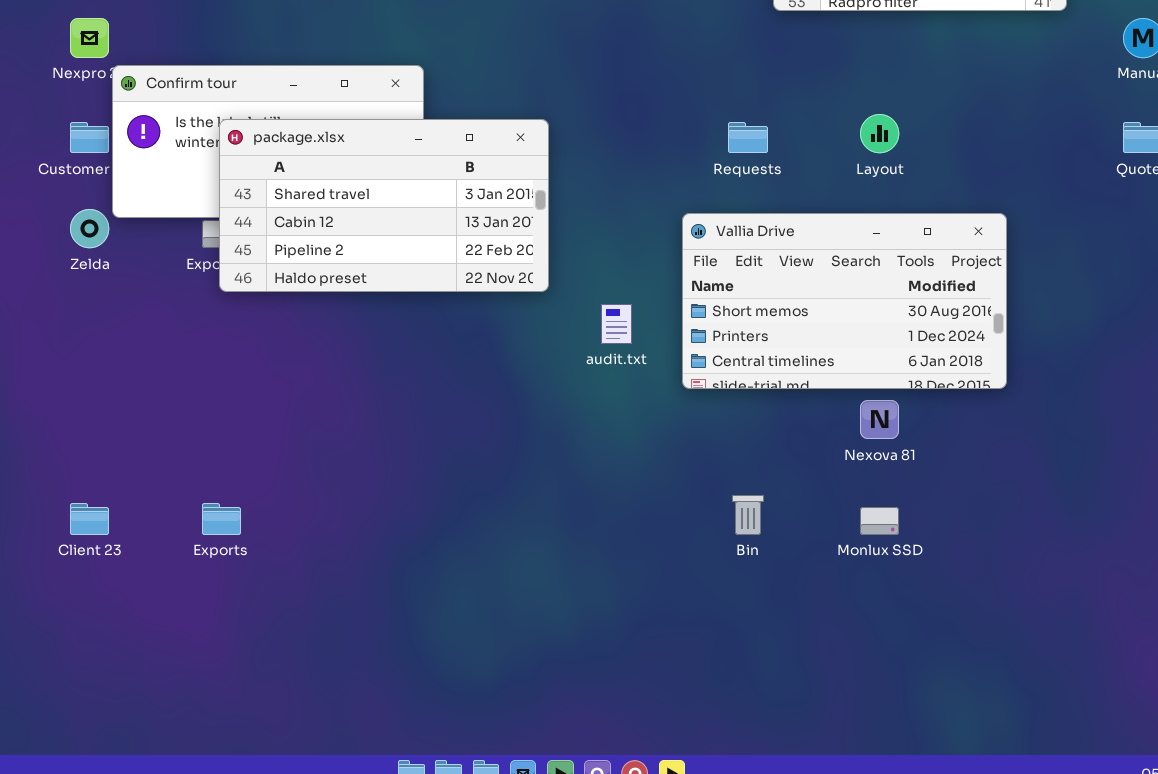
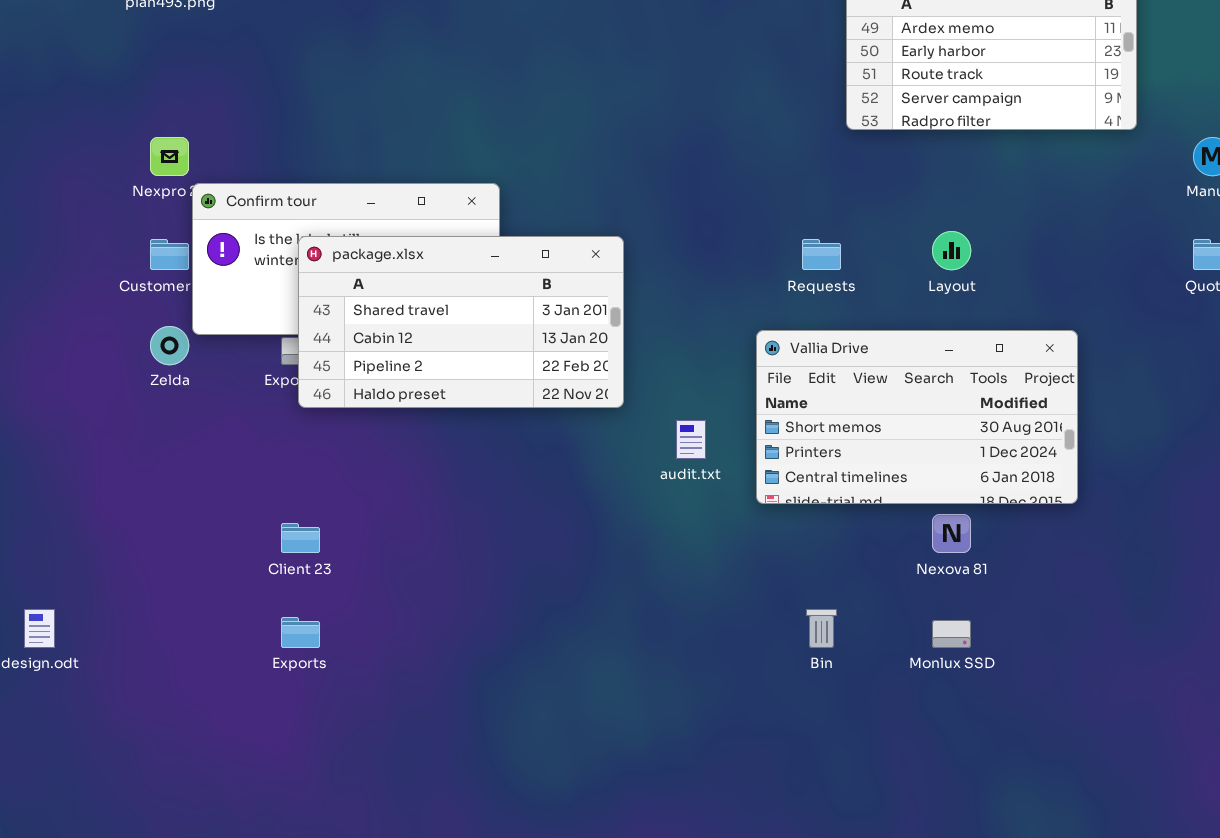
Client 23: [70,503,109,535] -> [281,523,320,553], moved

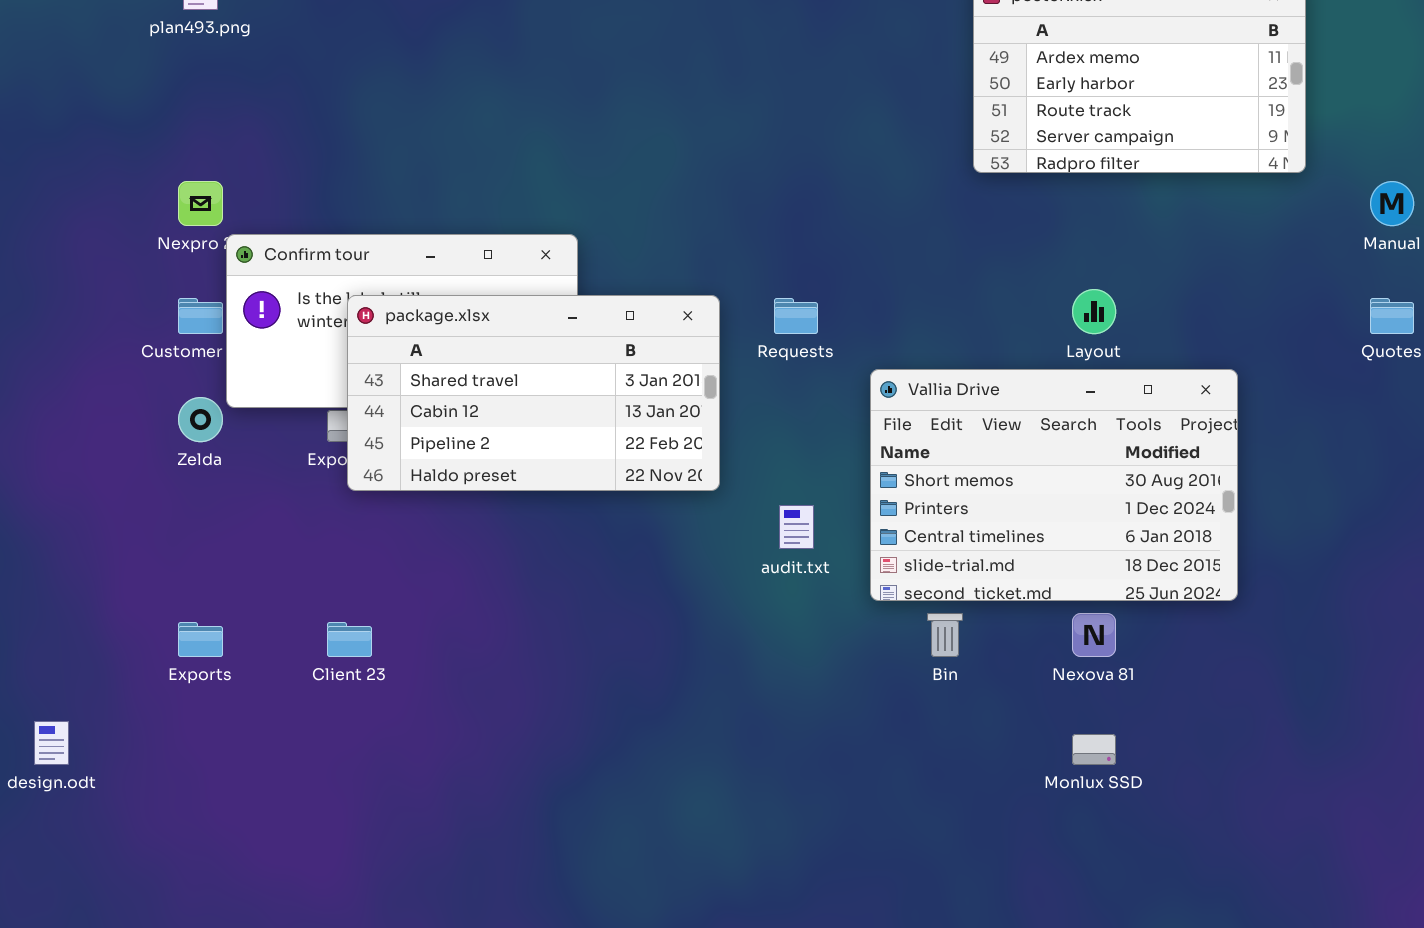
Requests: [802,239,841,270] -> [774,298,818,334], moved
Vallia Drive: [756,330,1078,504] -> [870,369,1238,601], resized
Bin: [806,609,837,648] -> [927,613,963,657], moved
Exports: [281,617,320,648] -> [178,622,223,657], moved

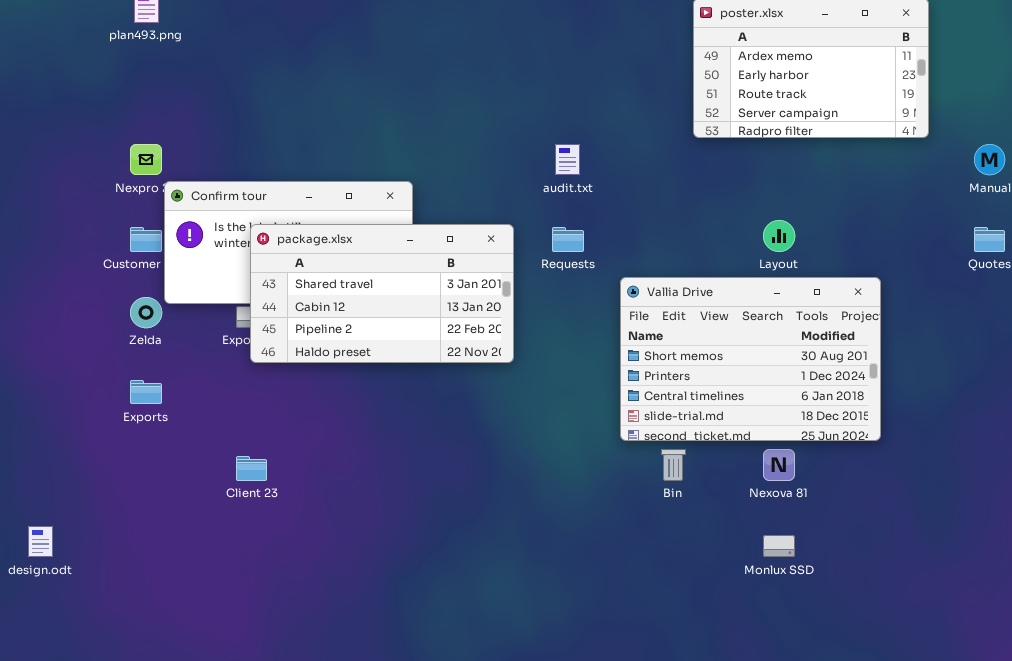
audit.txt: [779,505,814,549] -> [555,144,580,175], moved
Exports: [178,622,223,657] -> [130,380,162,404], moved

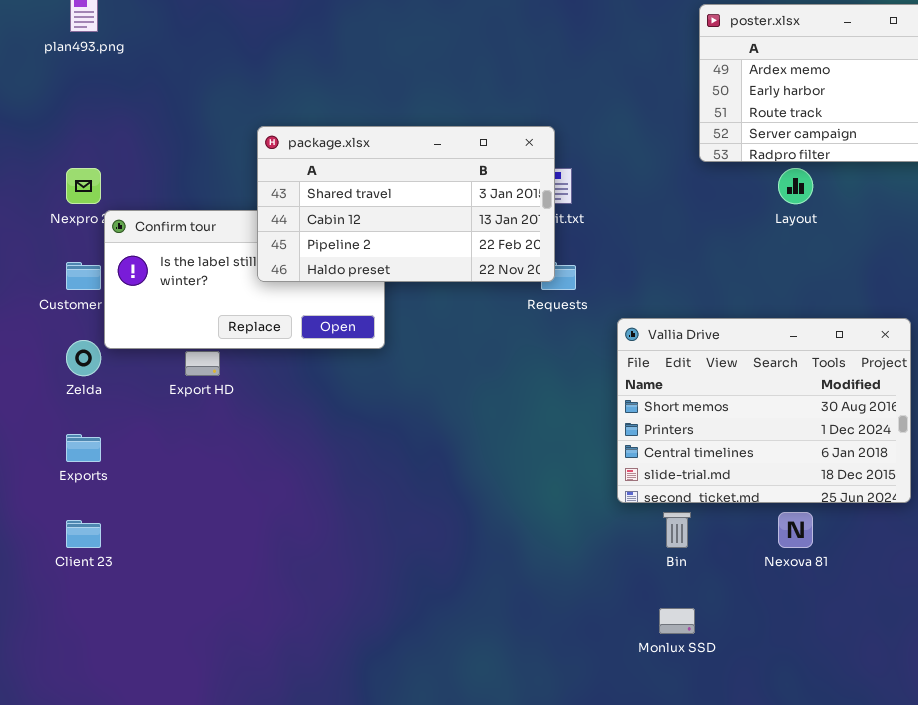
Layout: [763,220,795,252] -> [778,168,813,204], moved
package.xlsx: [250,224,514,363] -> [257,126,555,282], moved
Client 23: [236,456,267,481] -> [66,520,101,548], moved
Monlux SSD: [763,535,795,557] -> [659,608,695,634], moved

